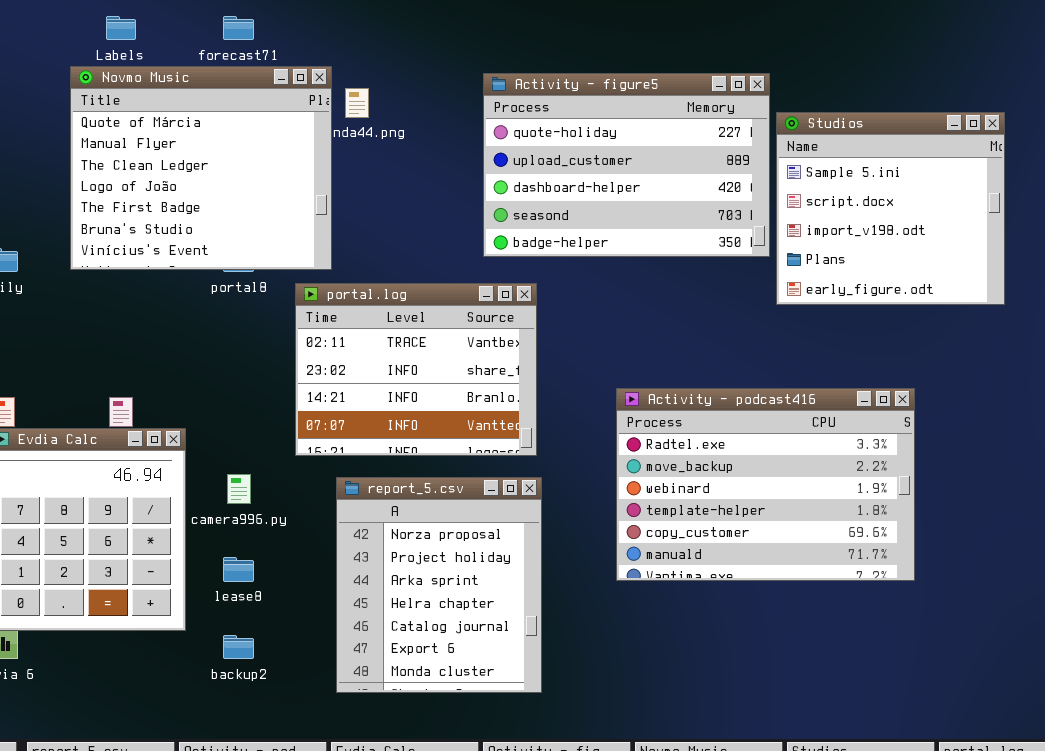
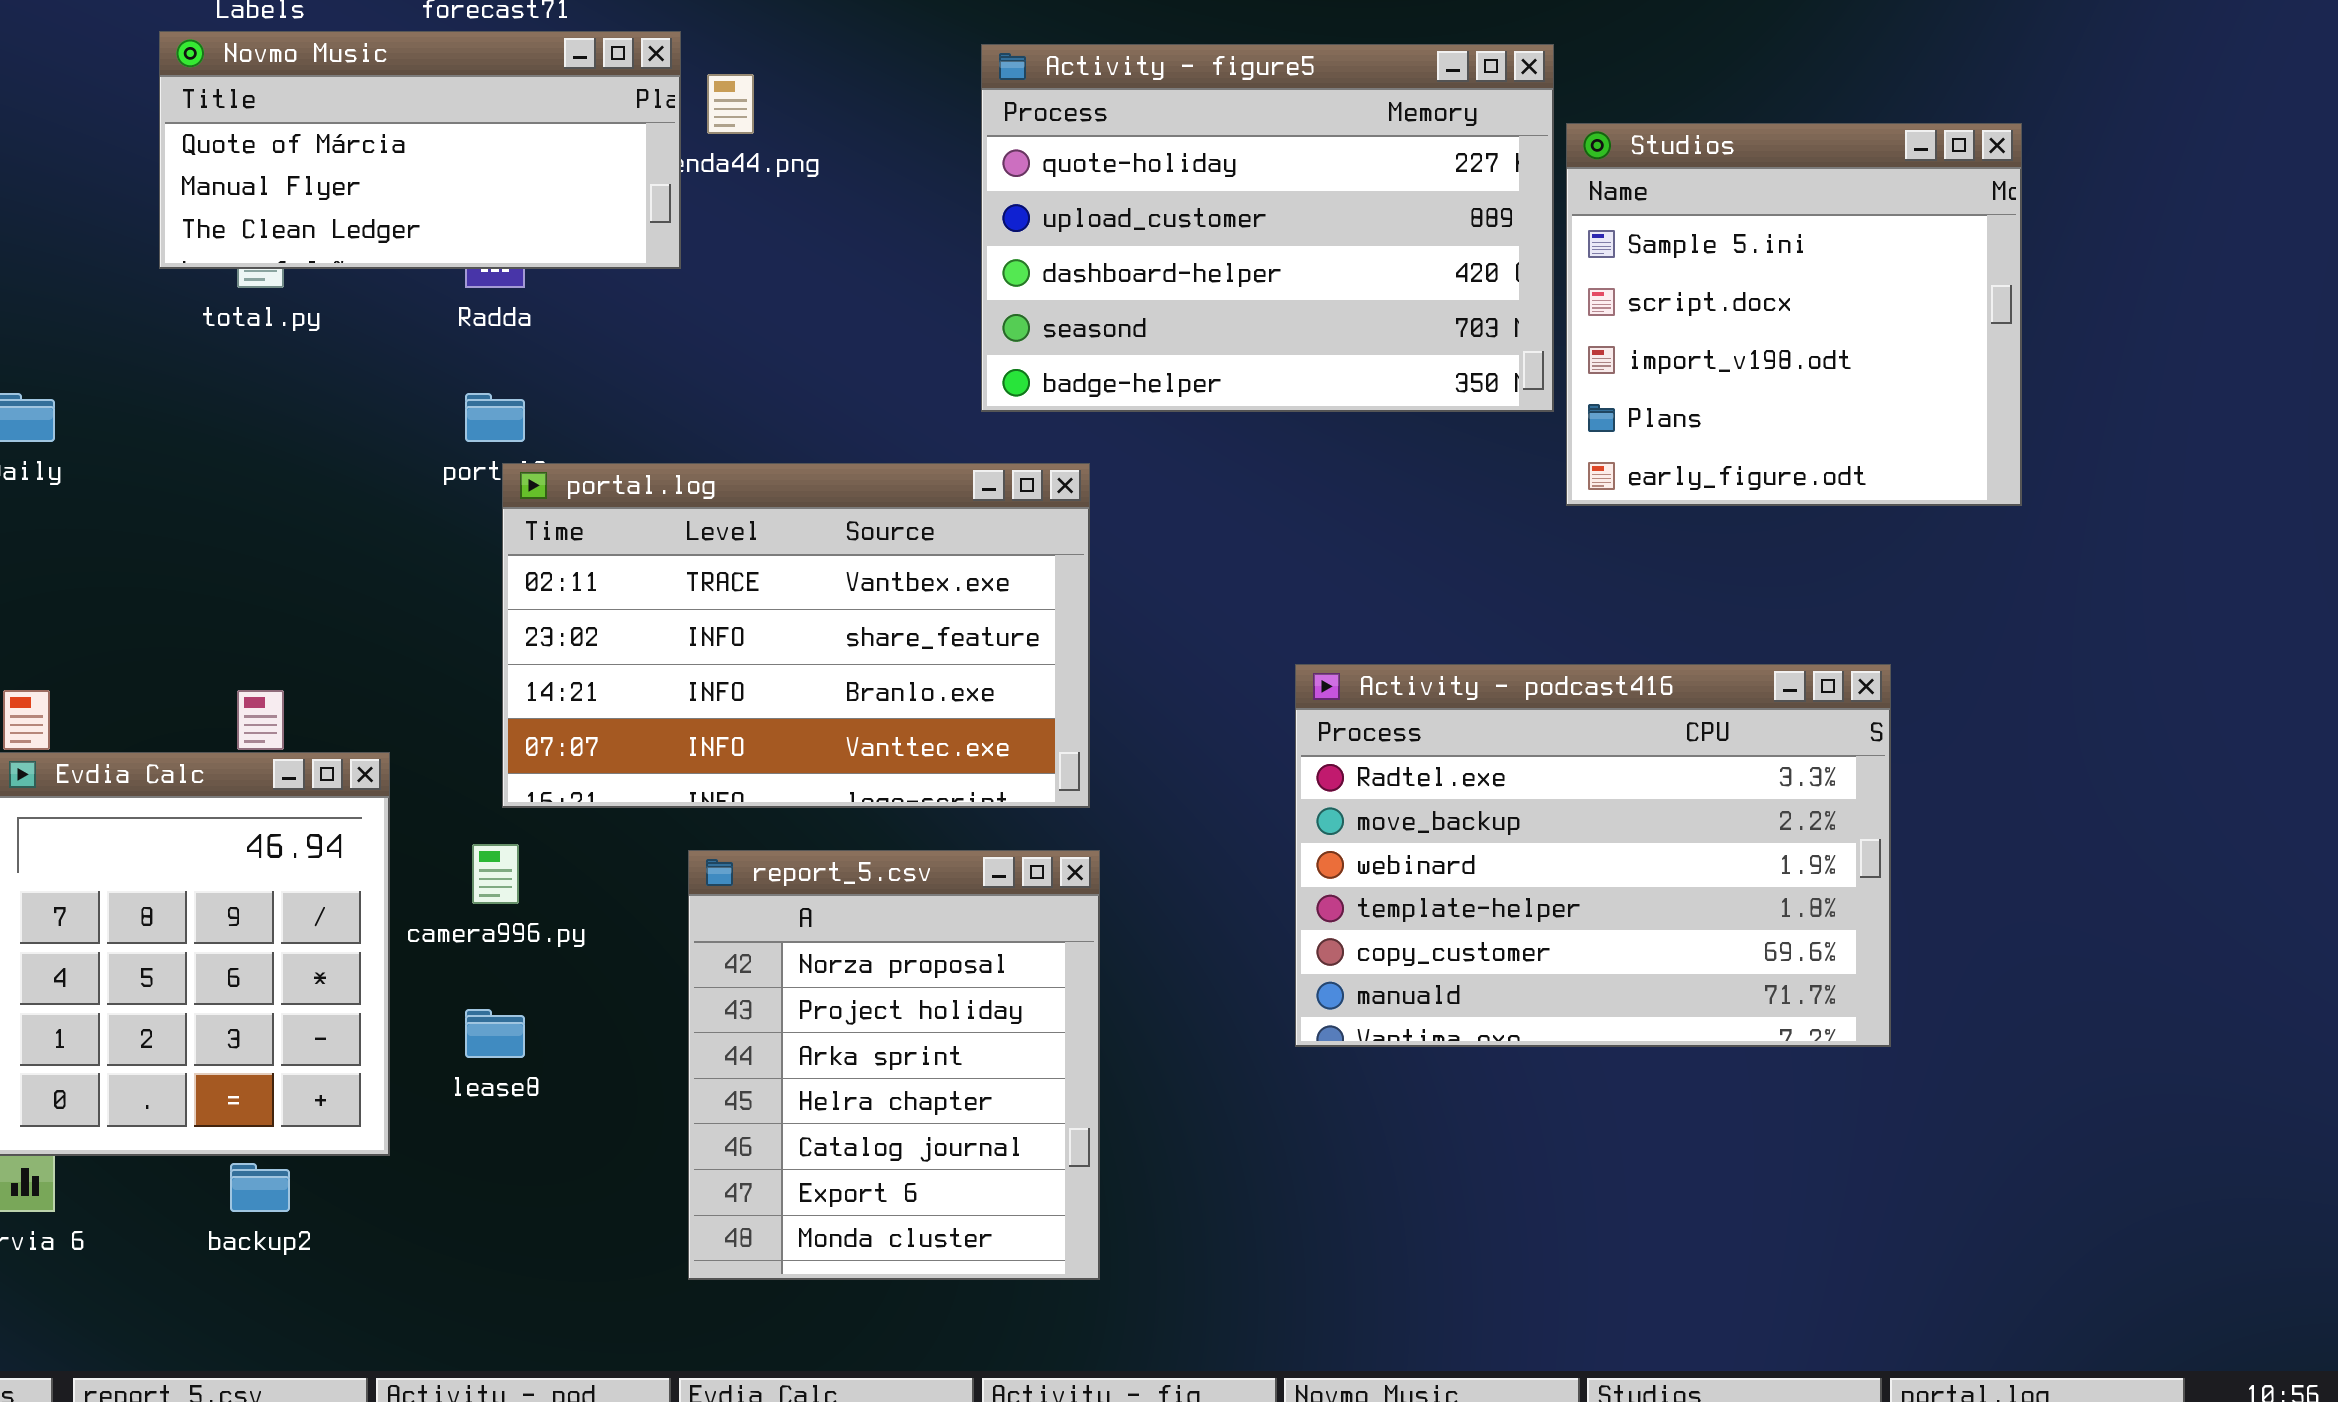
Novmo Music: [70,66,332,270] -> [159,31,681,269], resized
portal.log: [295,283,537,456] -> [502,463,1090,808], resized
Activity - podcast416: [616,388,915,581] -> [1295,664,1891,1047], moved
backup2: [223,635,254,659] -> [230,1163,290,1212], moved

